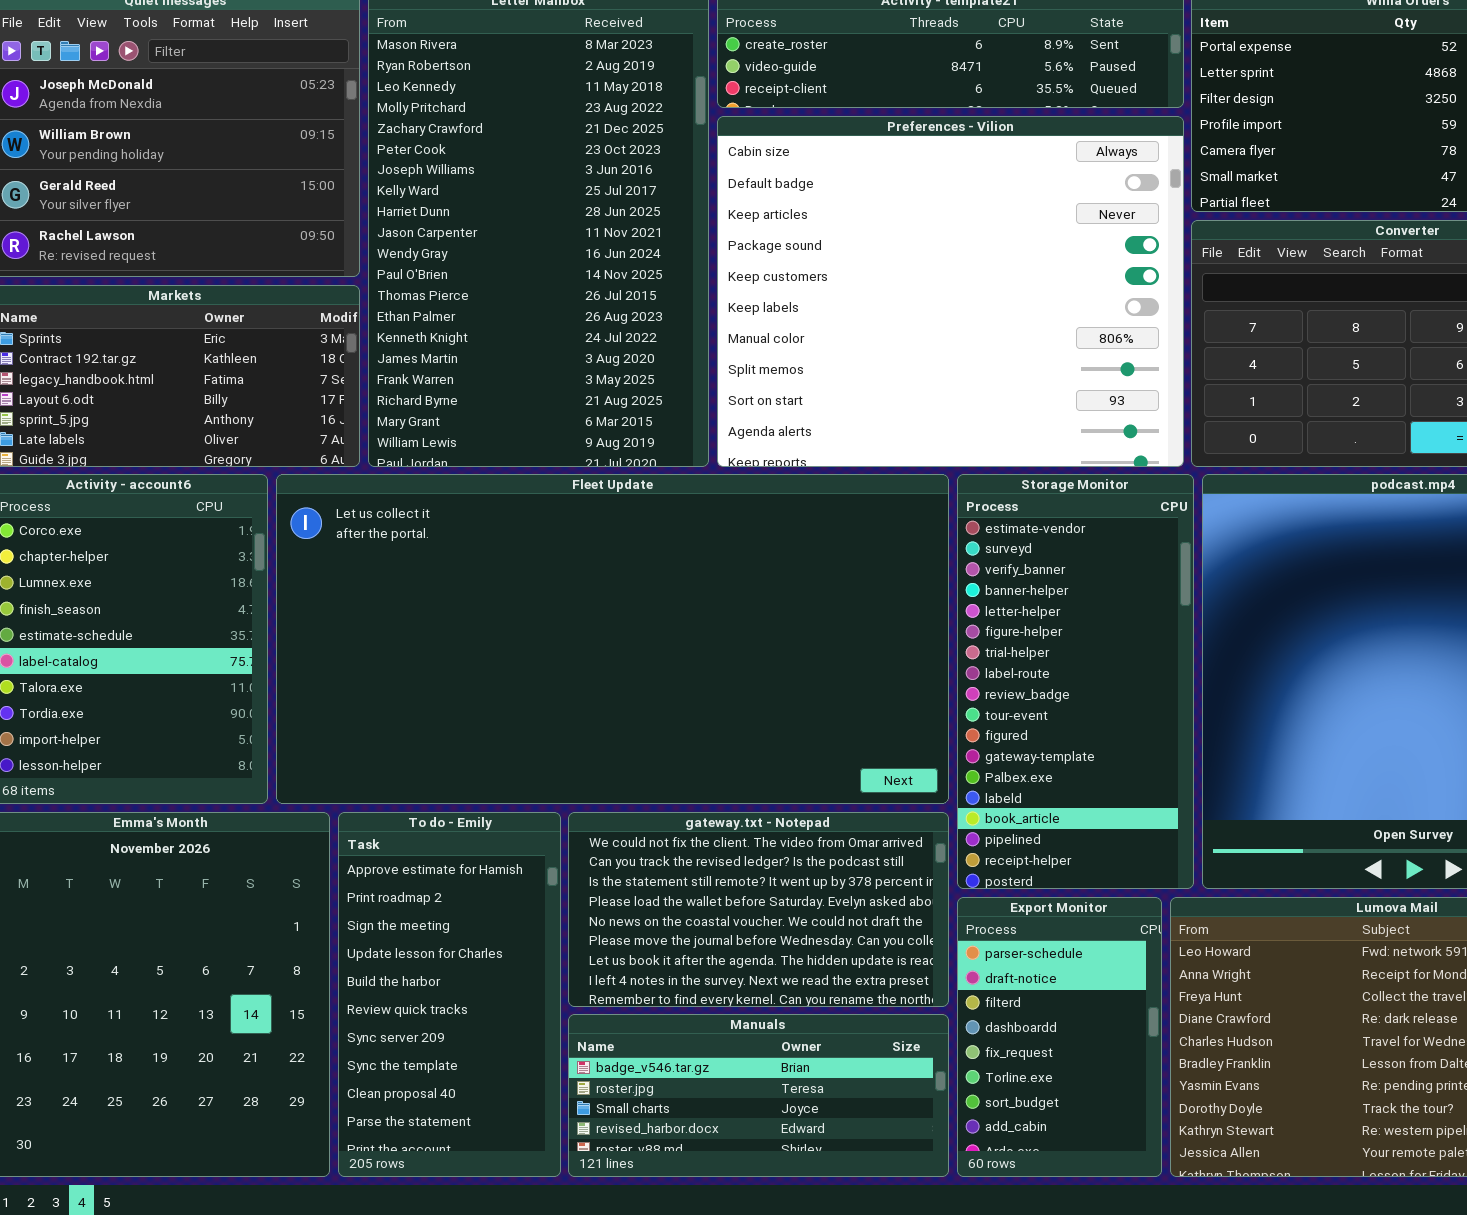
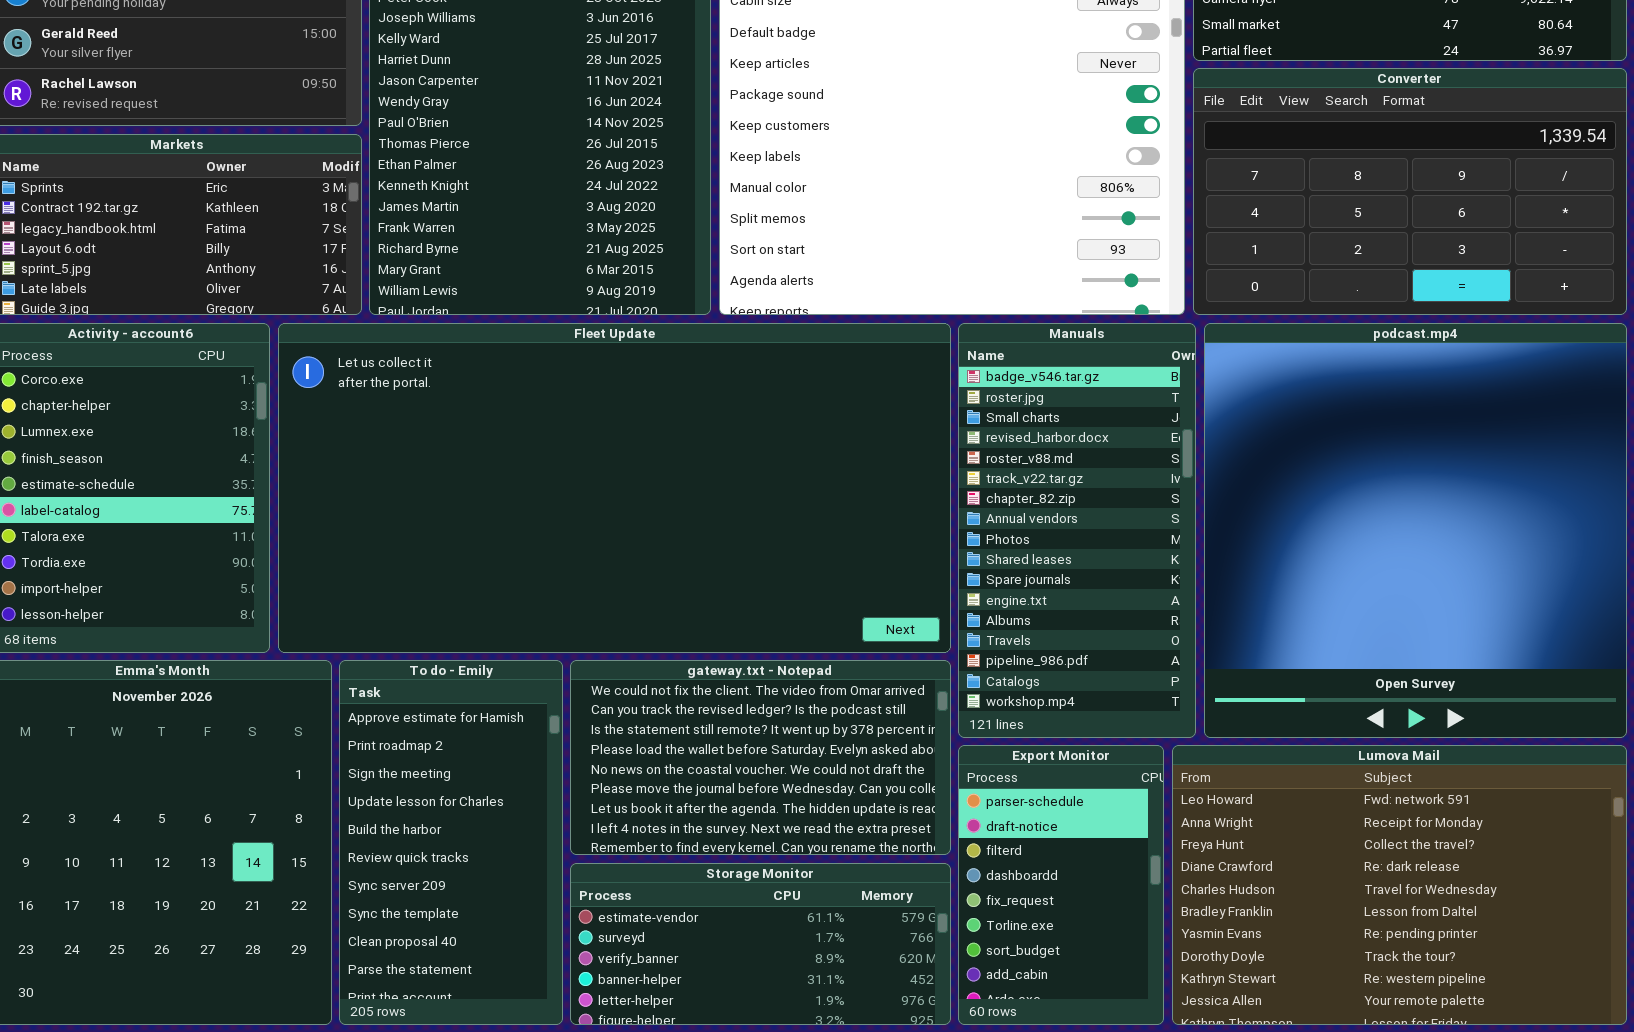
Storage Monitor: [957,474,1194,889] -> [570,863,951,1025], moved, resized
Manuals: [568,1014,949,1177] -> [958,323,1196,738], moved, resized

